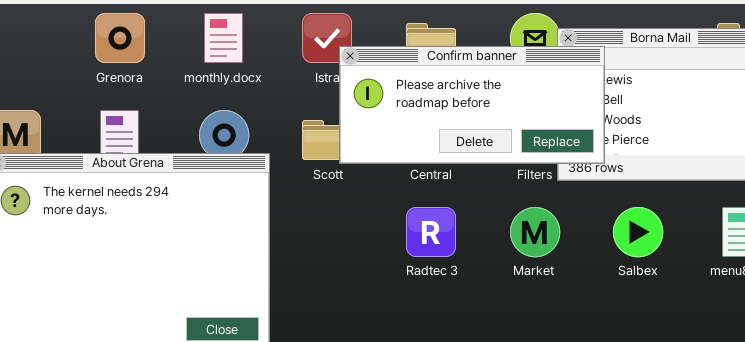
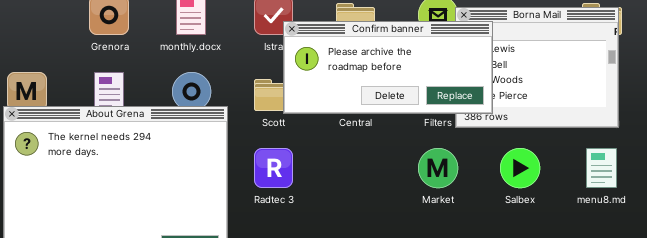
Radtec 3: [406,207,456,257] -> [254,148,293,188], moved

